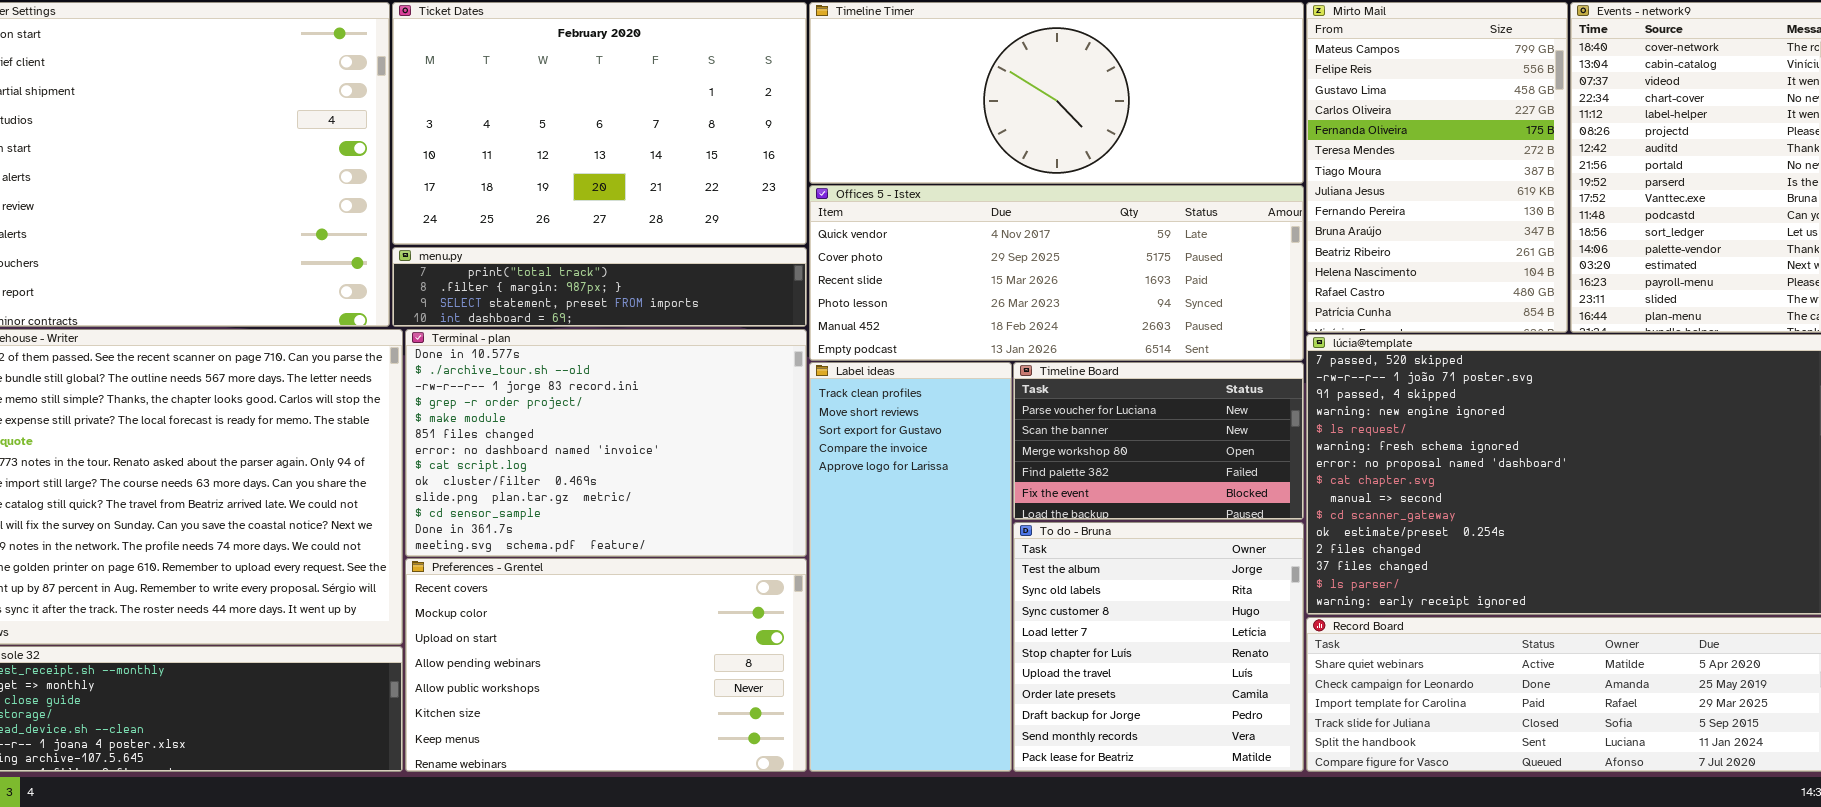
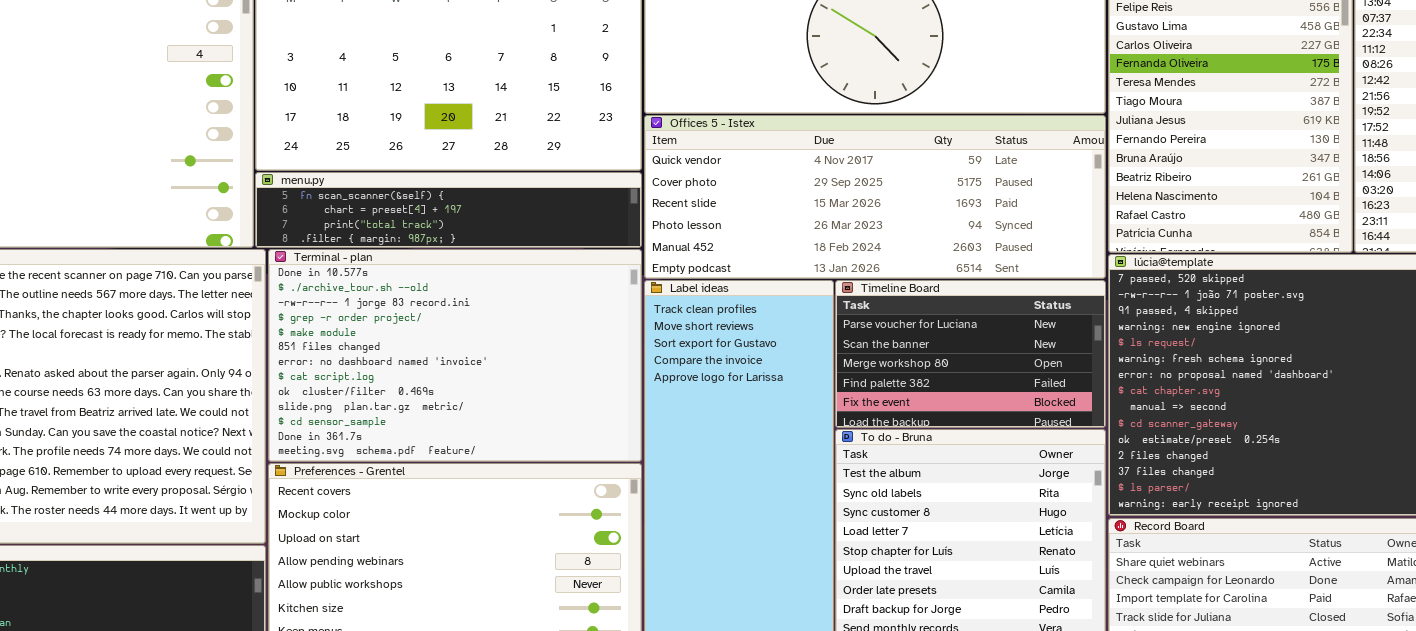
menu.py: [392,247,807,327] -> [255,172,642,248], scrolled up 2 rows

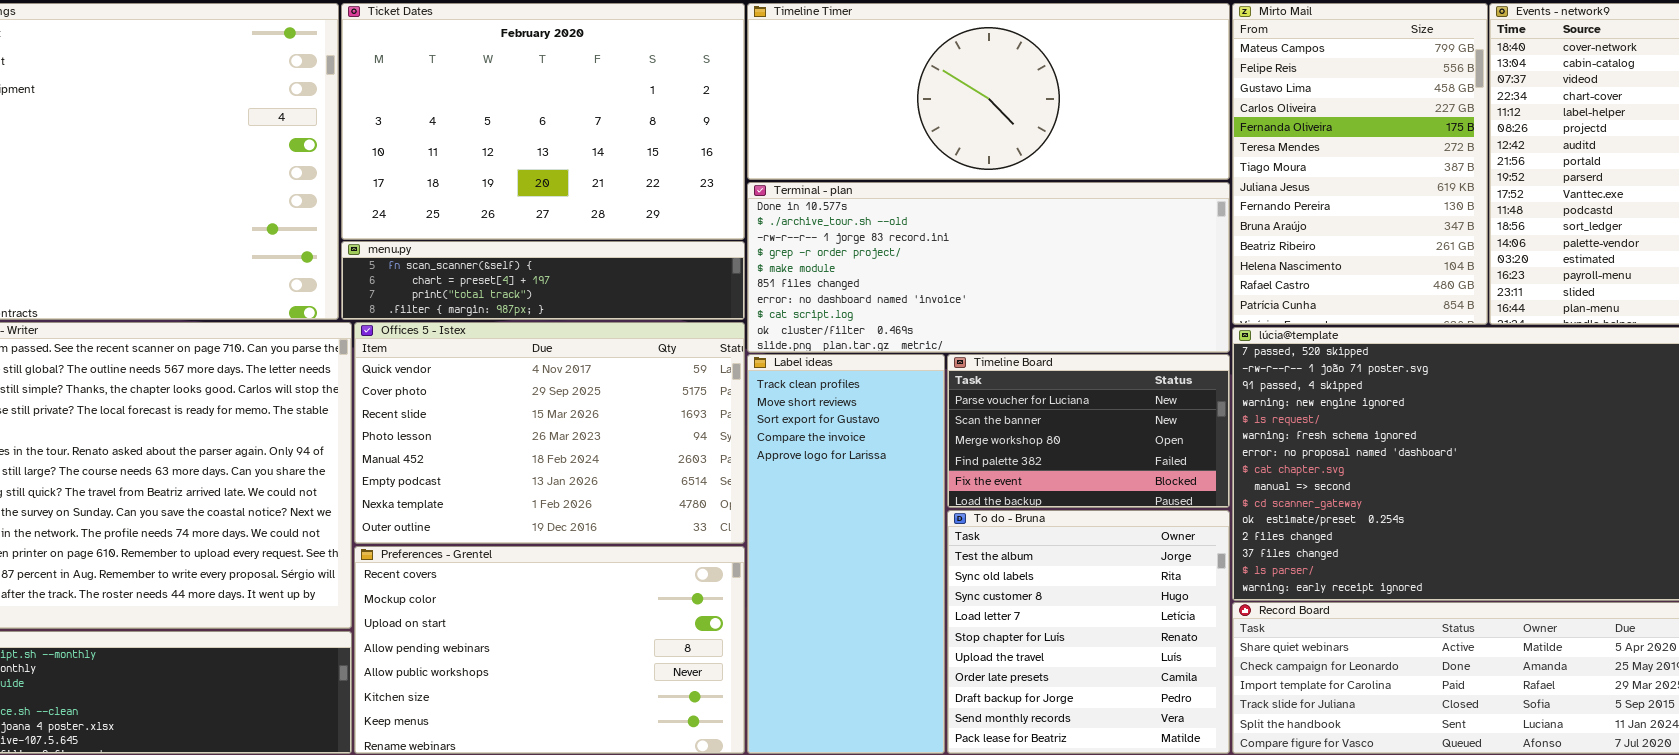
Offices 5 - Istex: [644,115,1106,279] -> [354,322,745,544], moved, resized
Terminal - plan: [268,249,642,462] -> [747,182,1230,353], moved, resized

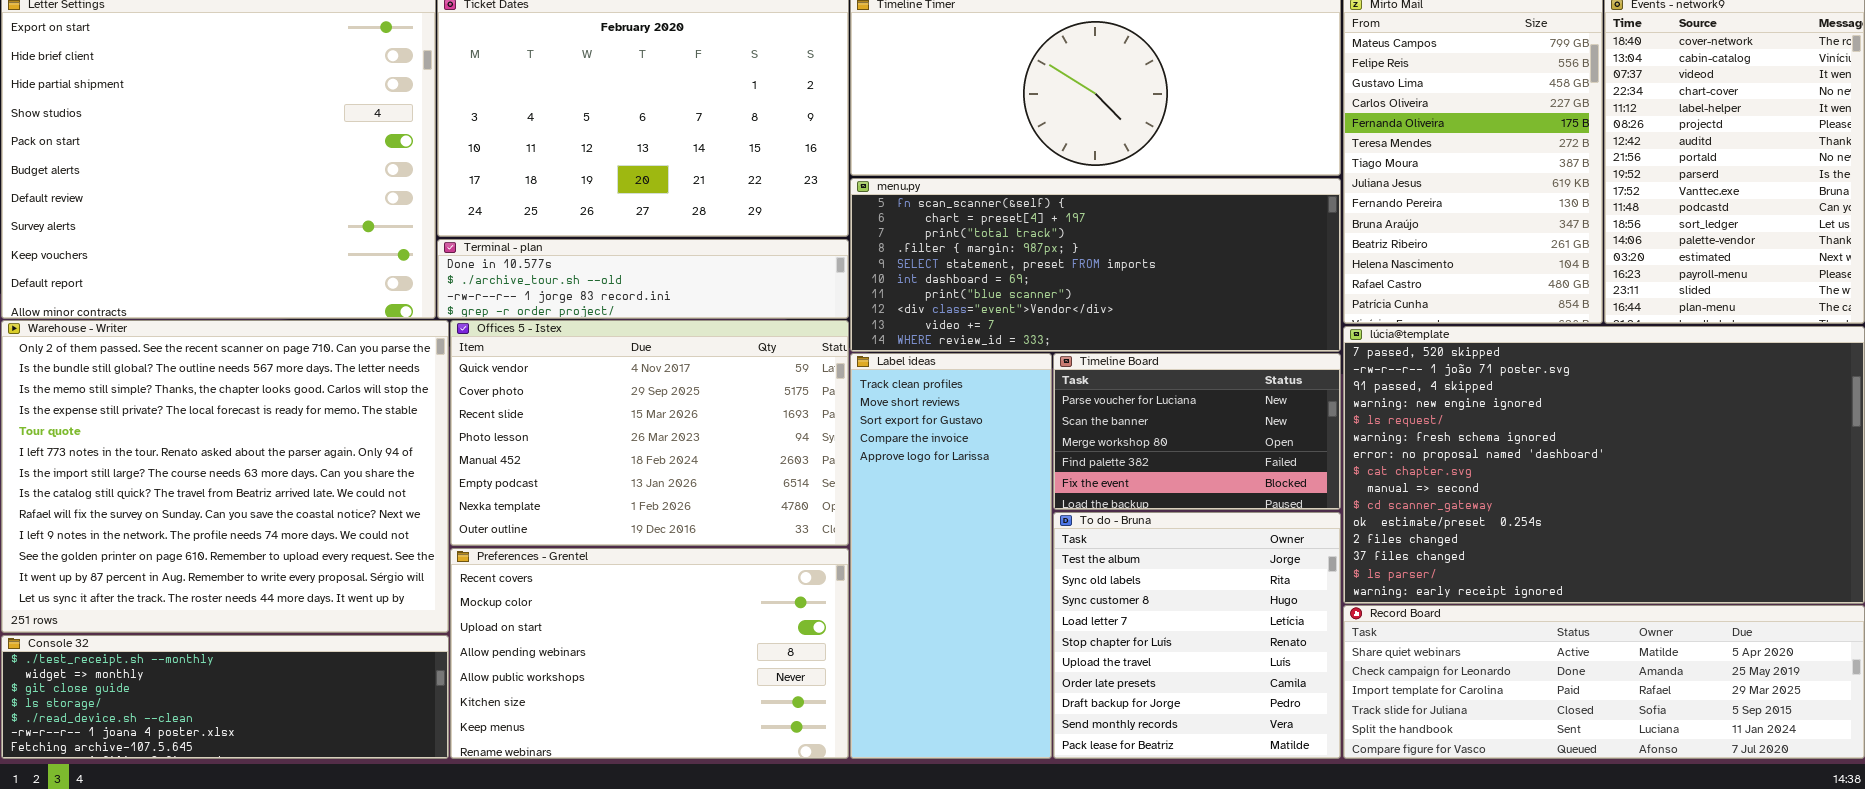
Terminal - plan: [747,182,1230,353] -> [437,239,849,319], moved, resized
menu.py: [341,241,745,320] -> [850,178,1341,352], moved, resized

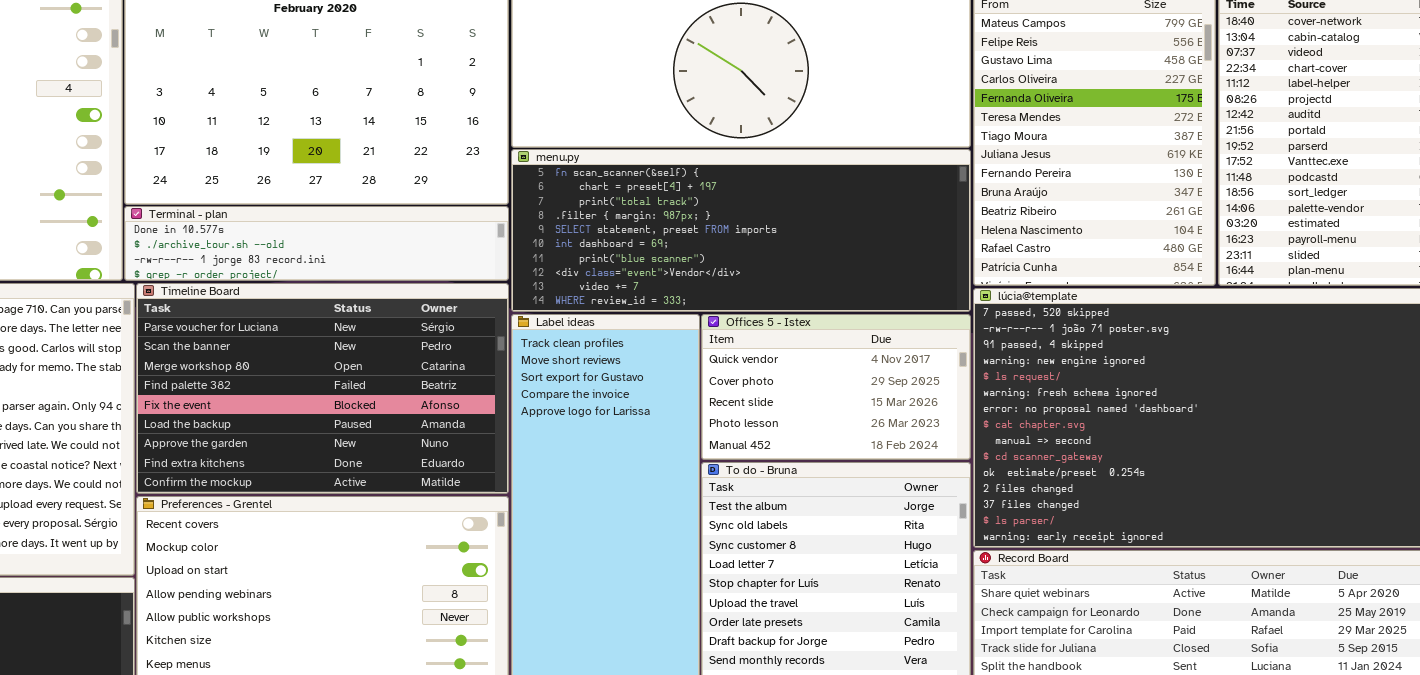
Offices 5 - Istex: [450,320,849,546] -> [701,314,971,460], moved, resized
Timeline Board: [1053,353,1341,510] -> [136,283,509,494], moved, resized

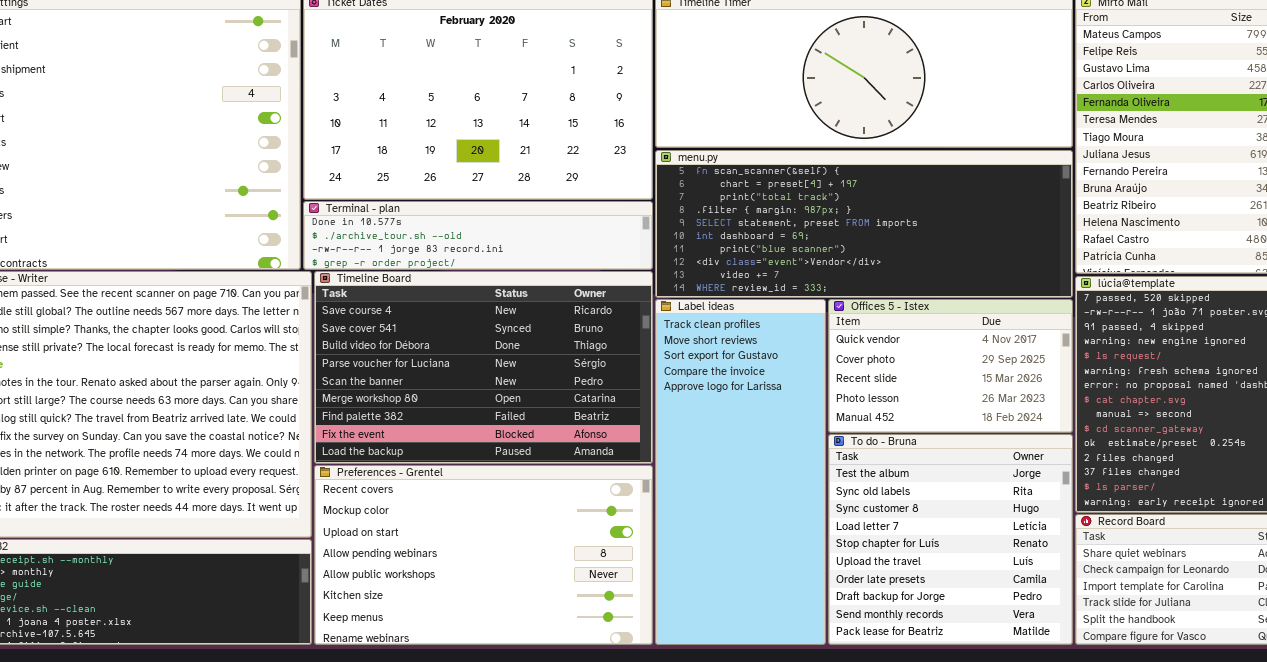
Timeline Board: [136,283,509,494] -> [314,271,653,464], scrolled up 3 rows

